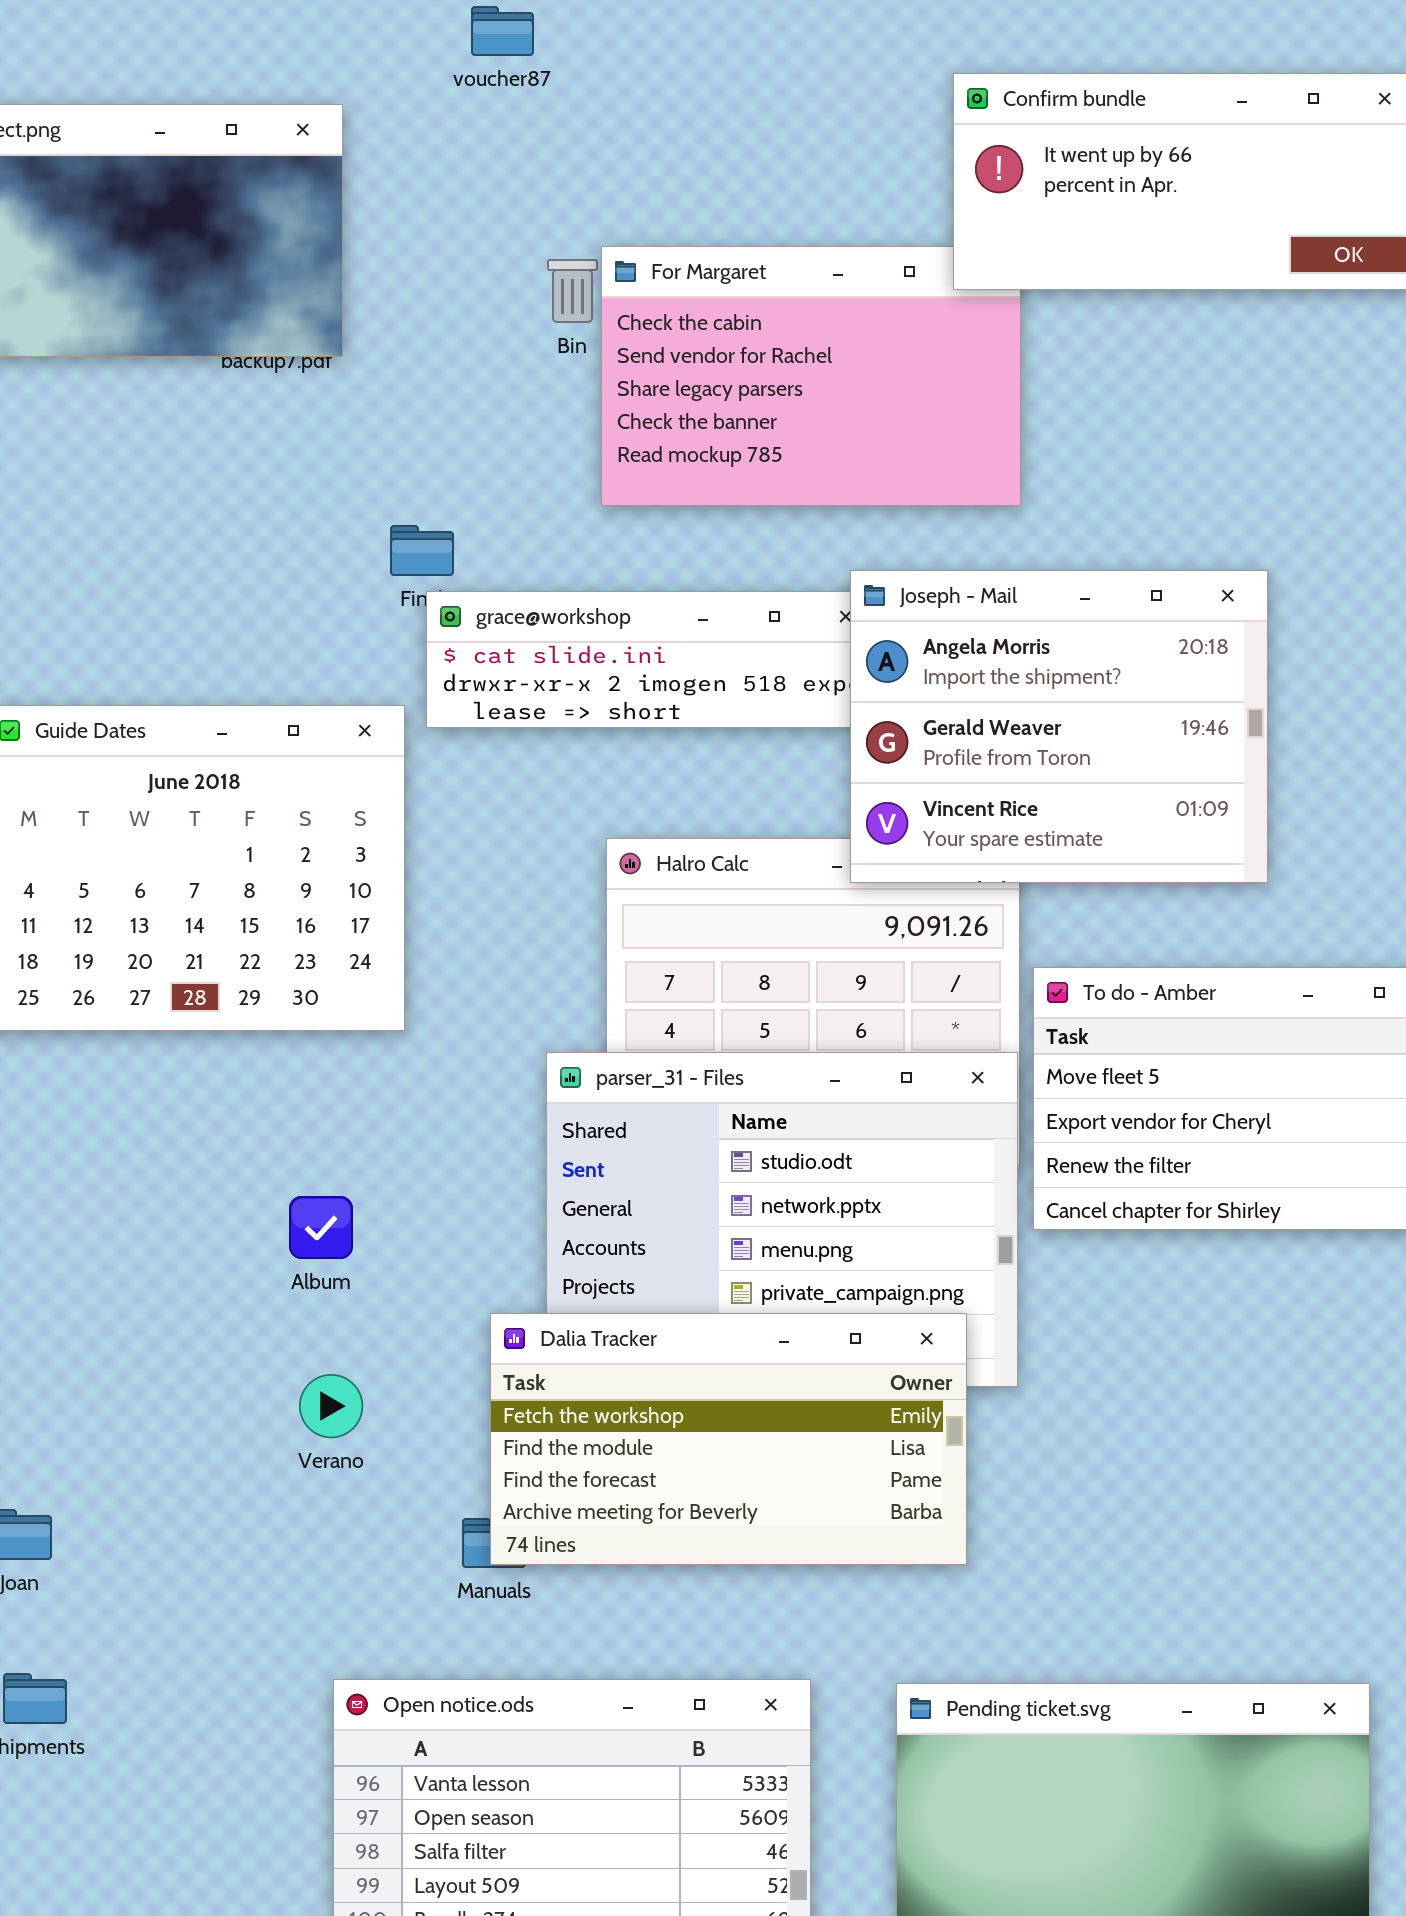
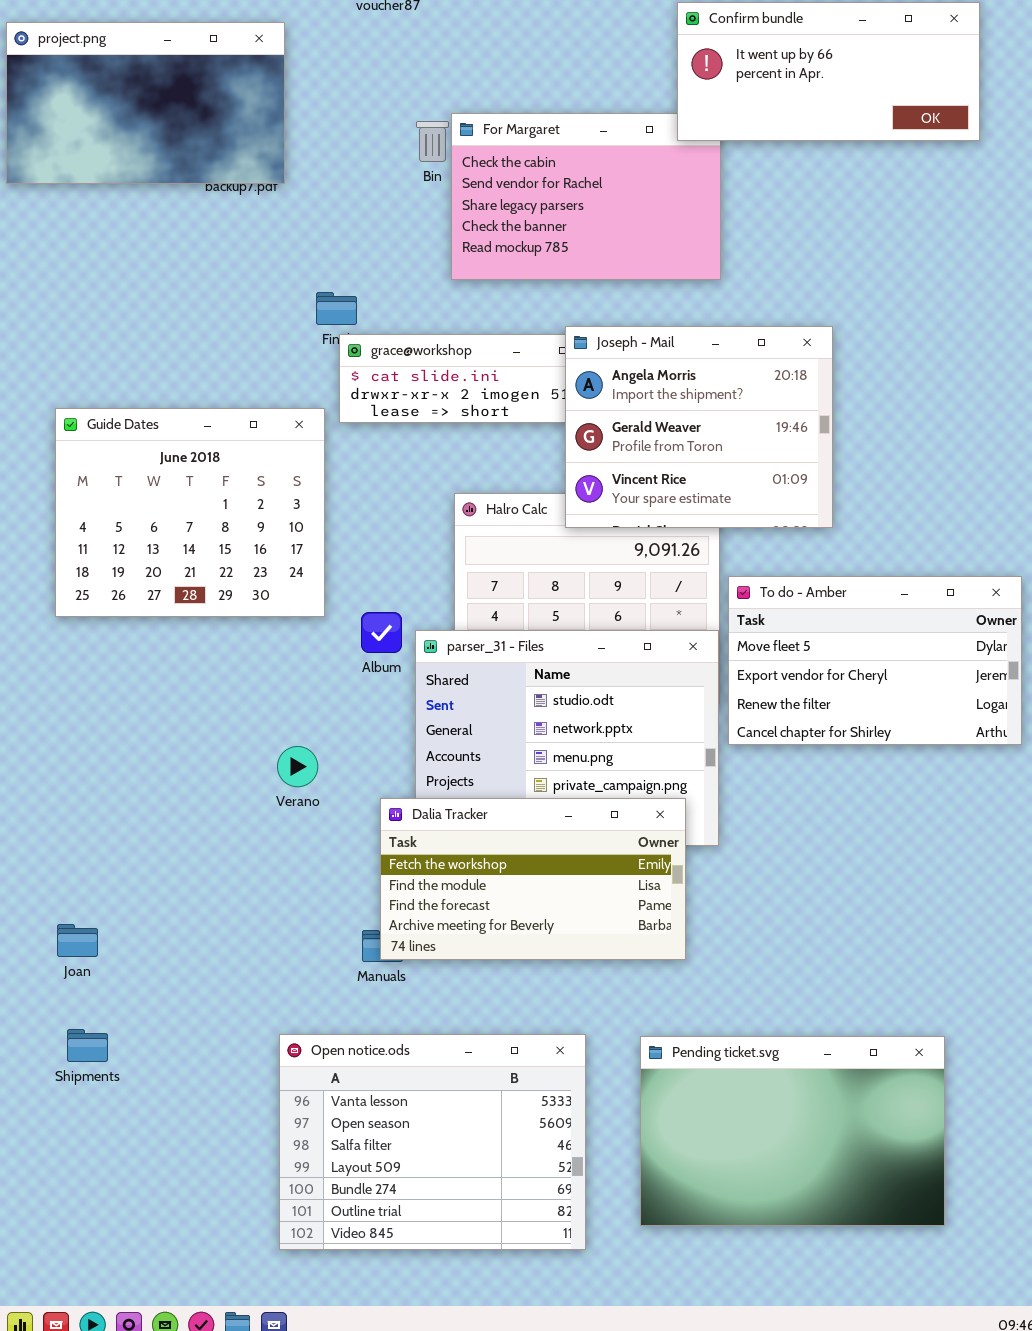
Joseph - Mail: [850,570,1268,883] -> [565,326,833,528], moved
Album: [289,1196,353,1259] -> [361,612,402,653], moved
Verano: [299,1374,363,1438] -> [277,746,318,787], moved

